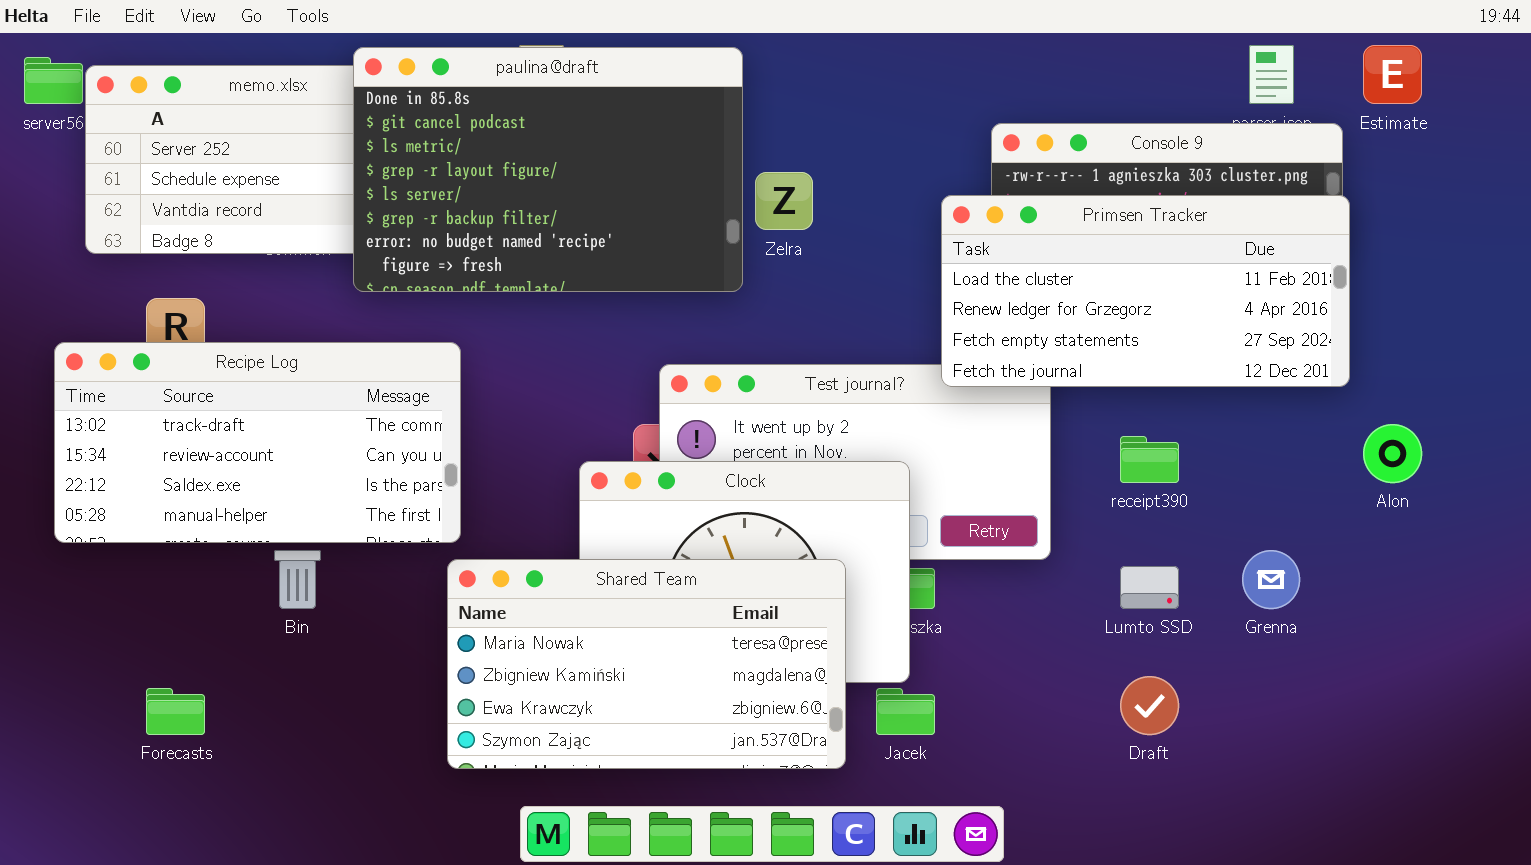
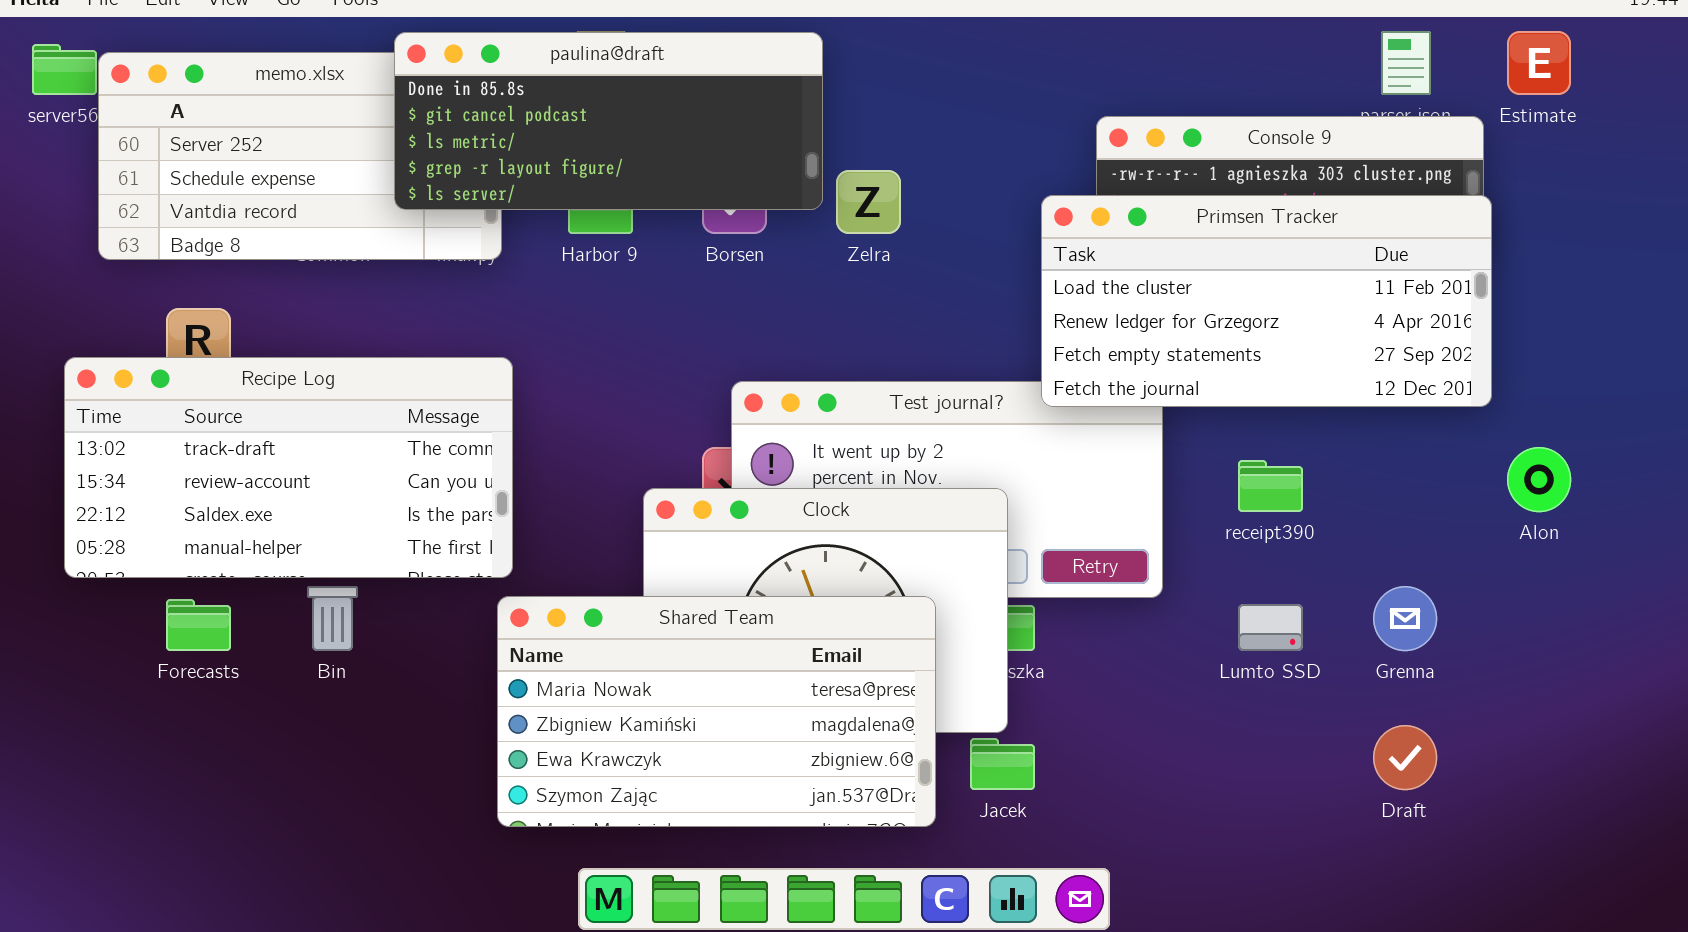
paulina@draft: [353,47,743,292] -> [394,32,823,210], resized
Draft: [1120,676,1179,735] -> [1373,725,1437,790], moved
Forecasts: [146,688,205,735] -> [166,599,231,651], moved

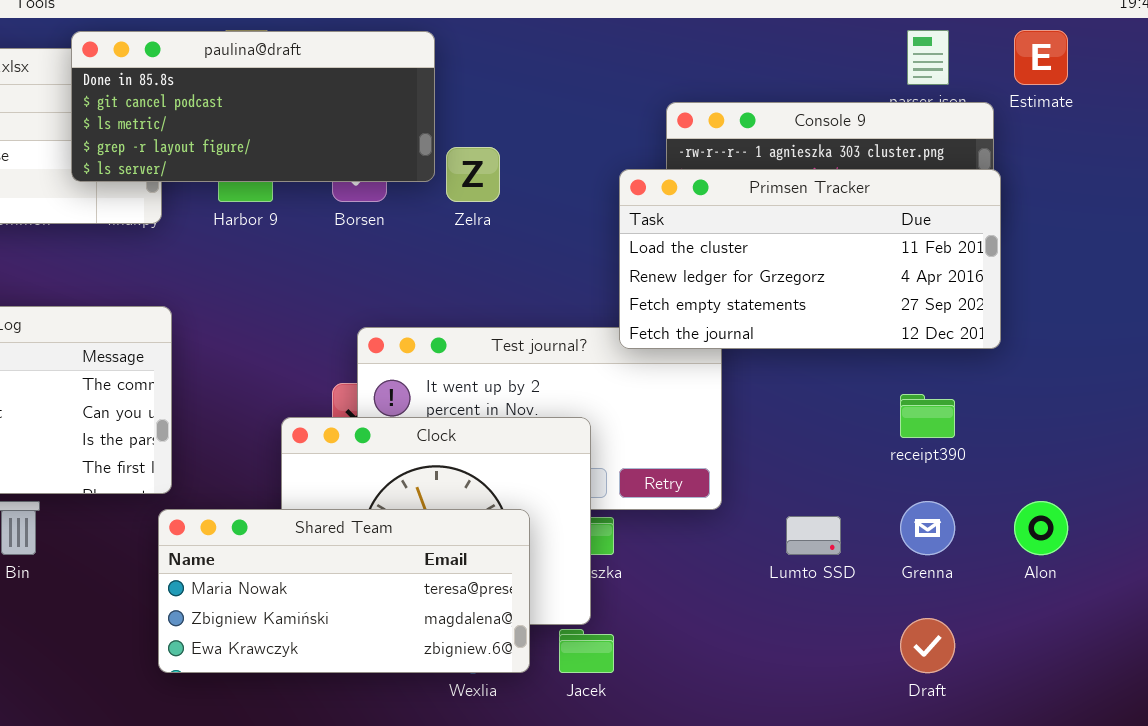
Alon: [1507,447,1571,512] -> [1014,501,1068,555], moved
receipt390: [1238,460,1303,512] -> [900,394,955,438], moved
Shared Team: [497,596,936,827] -> [158,509,530,673], resized

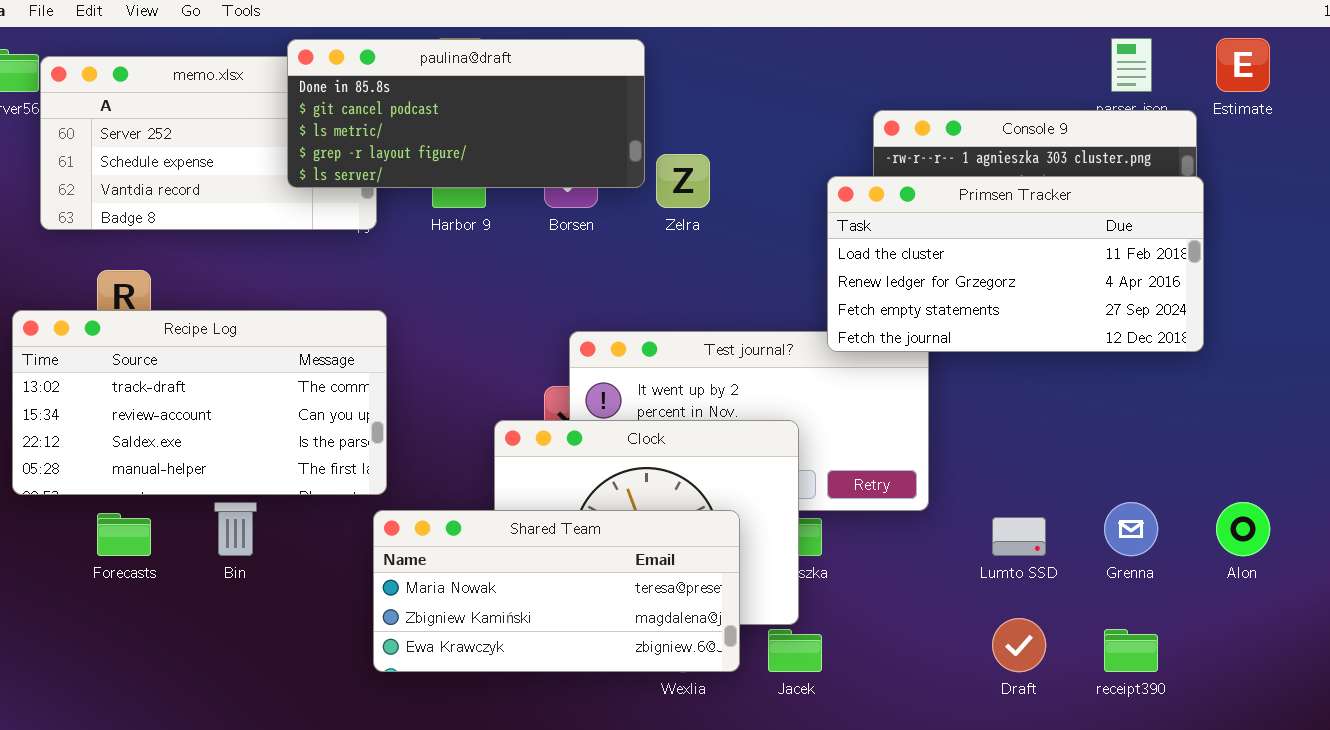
receipt390: [900,394,955,438] -> [1104,629,1158,672], moved
Draft: [900,618,955,673] -> [992,618,1046,672], moved

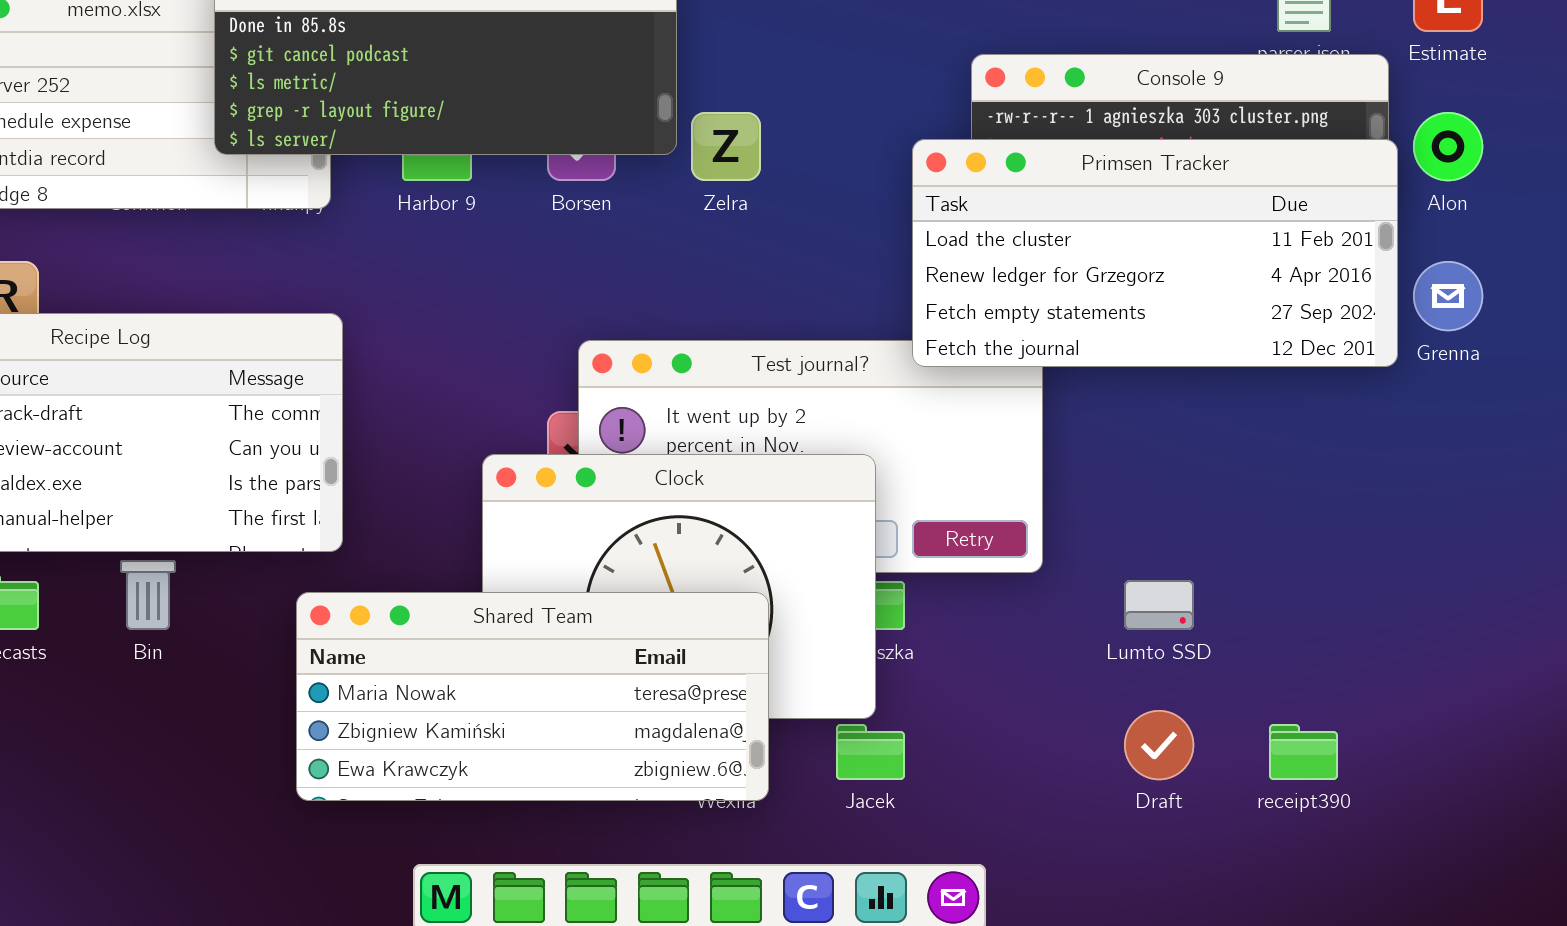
Grenna: [1104,502,1158,556] -> [1413,261,1483,331], moved
Alon: [1216,502,1270,556] -> [1413,112,1483,181], moved
Shared Team: [373,510,740,672] -> [296,592,769,801], moved

